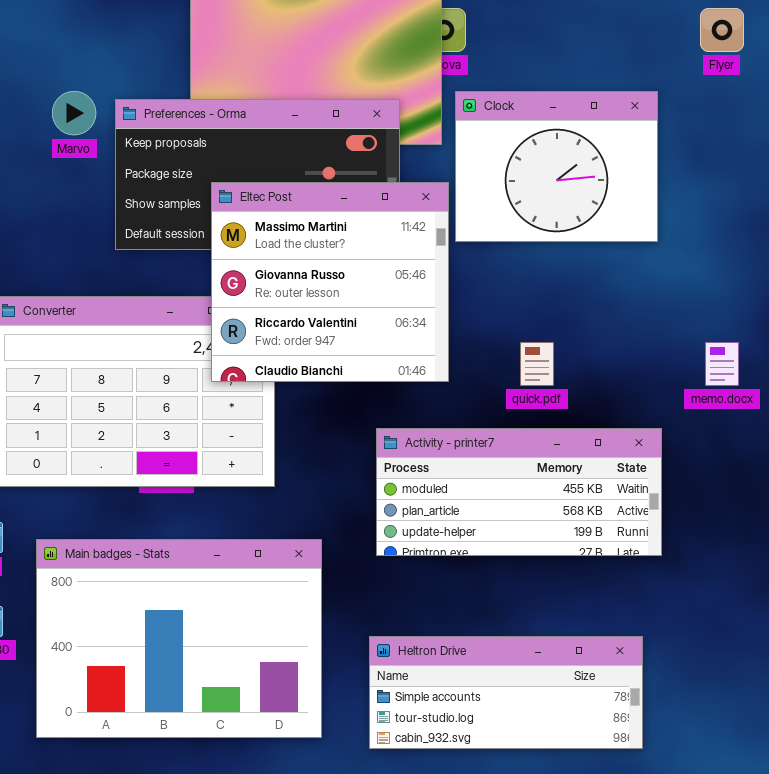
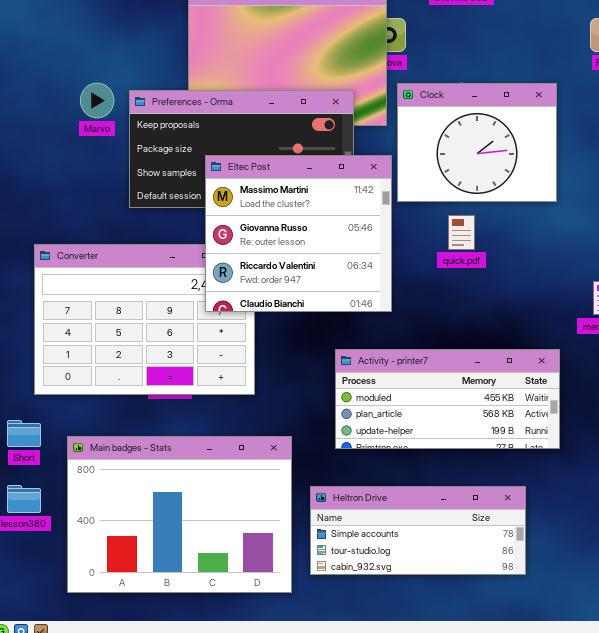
quick.pdf: [520,342,554,386] -> [448,215,475,250], moved
Heltron Drive: [369,636,643,749] -> [310,486,526,575], moved

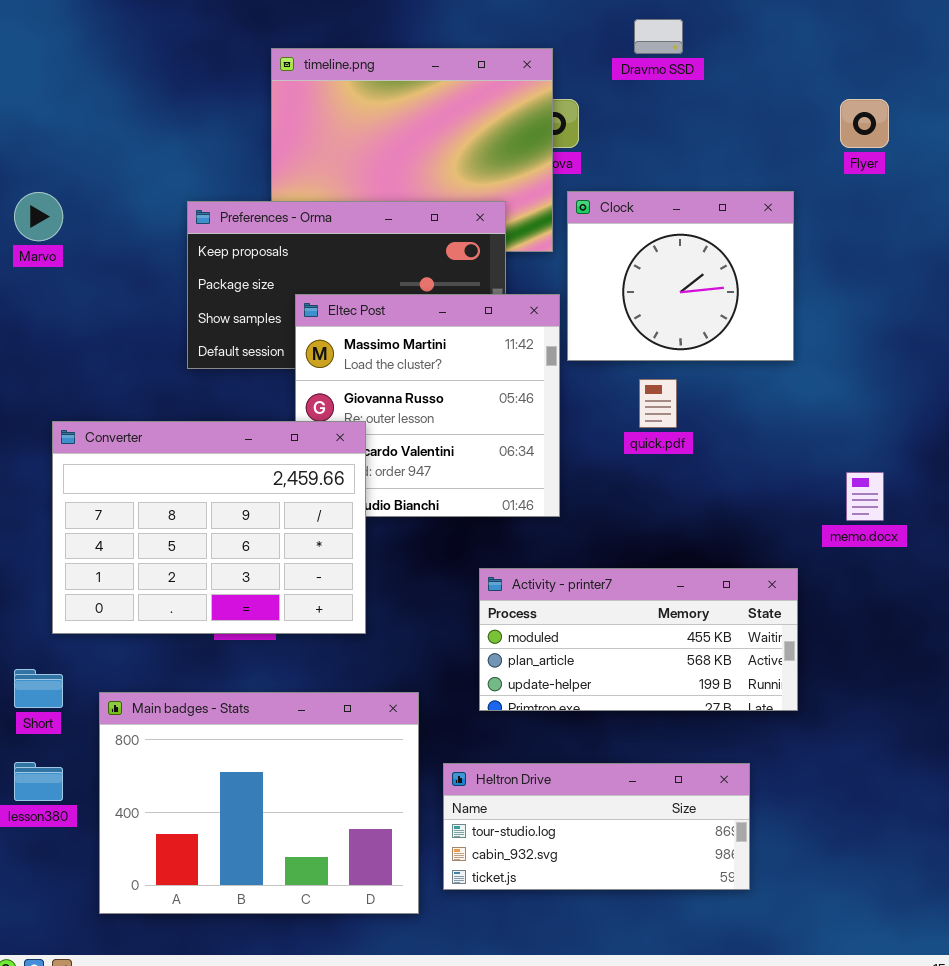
Marvo: [80,83,114,118] -> [14,192,63,241], moved
Converter: [34,244,255,395] -> [52,421,366,634], raised
Heltron Drive: [310,486,526,575] -> [443,763,750,890], scrolled down 1 row

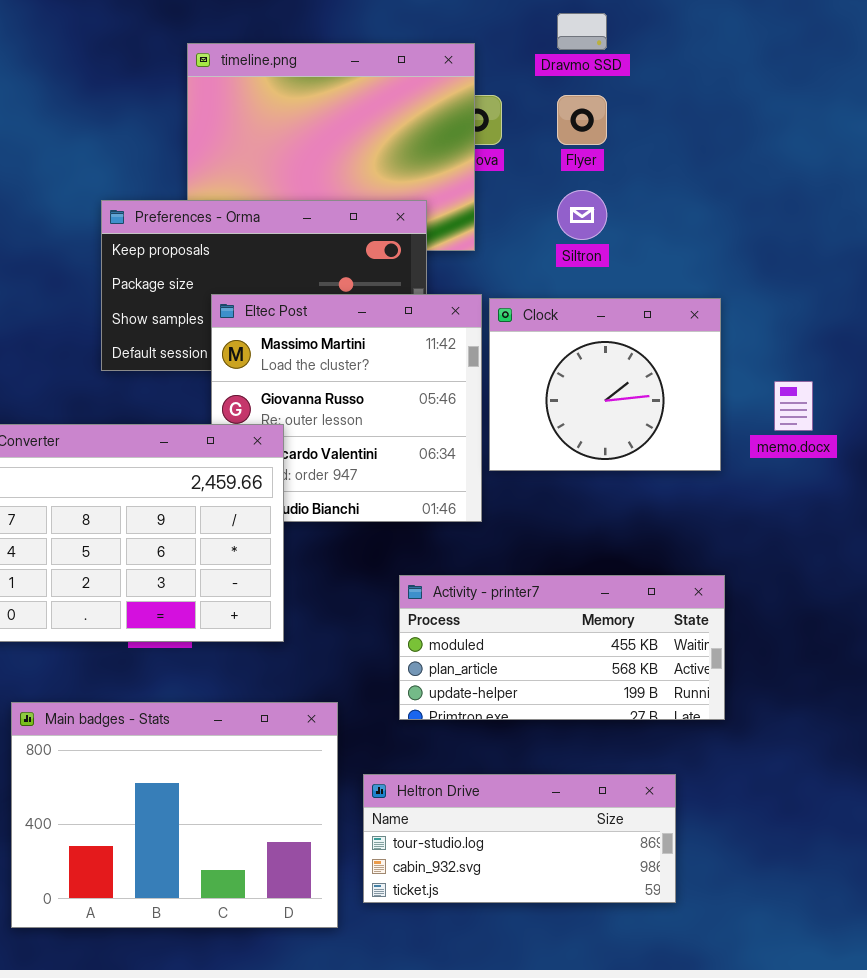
Flyer: [840,99,889,148] -> [557,95,607,145], moved
Clock: [567,191,794,361] -> [489,298,721,471], moved
memo.docx: [846,472,884,521] -> [774,381,813,431], moved

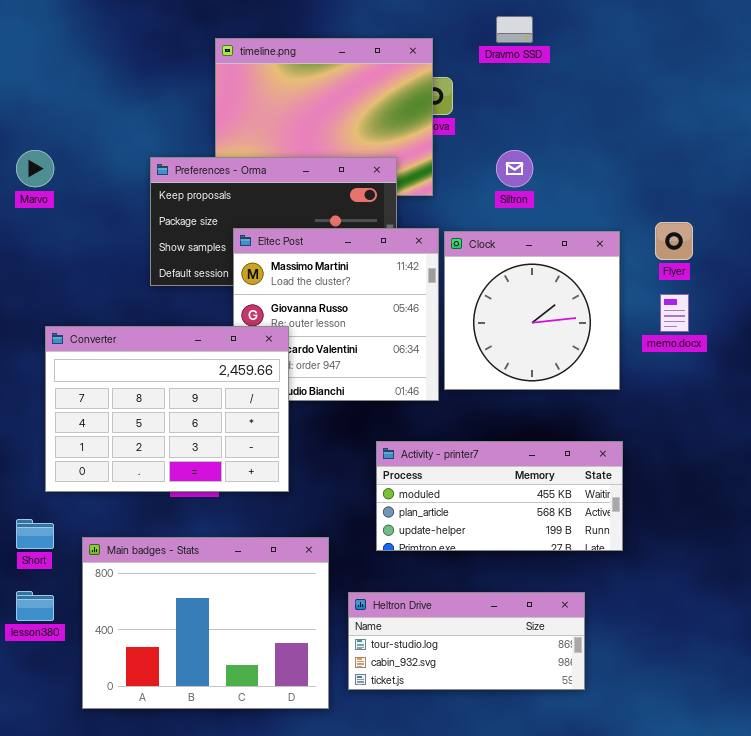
Flyer: [557,95,607,145] -> [655,222,693,260], moved
Clock: [489,298,721,471] -> [444,231,620,390], resized

